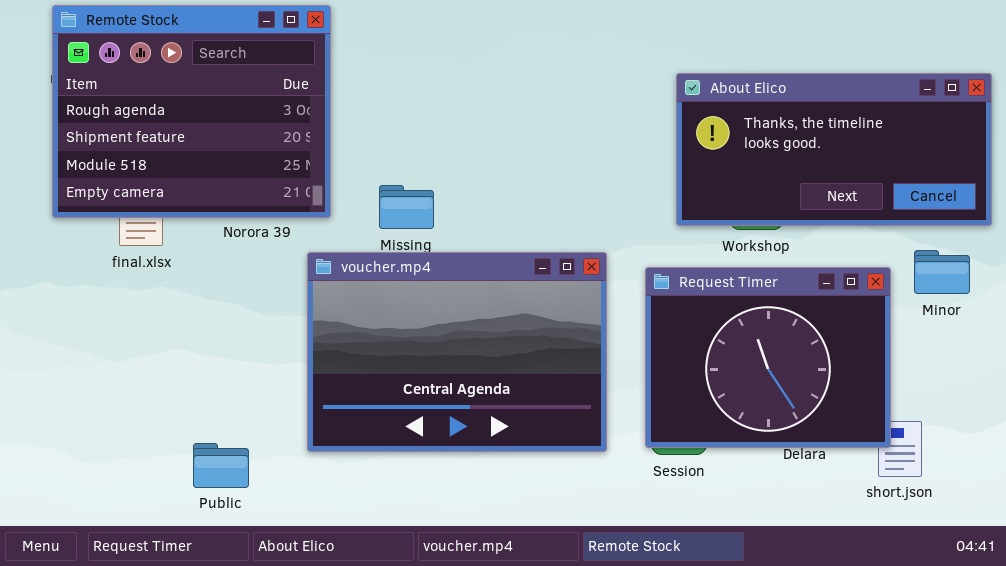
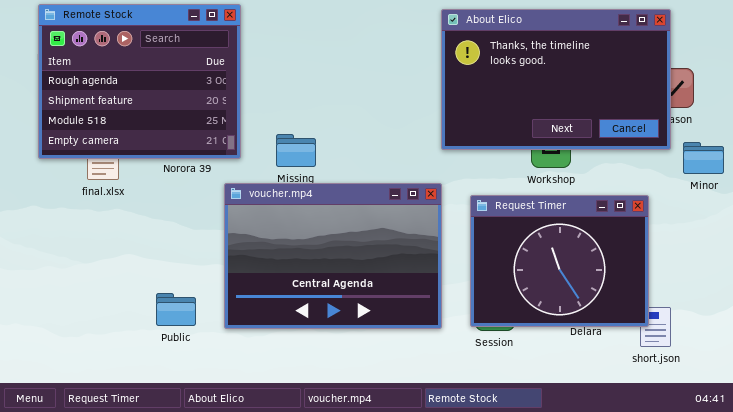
About Elico: [676,73,992,226] -> [441,9,671,150], moved, resized
Minor: [914,250,970,294] -> [683,142,724,174], moved
Public: [193,443,249,488] -> [156,293,196,326], moved

